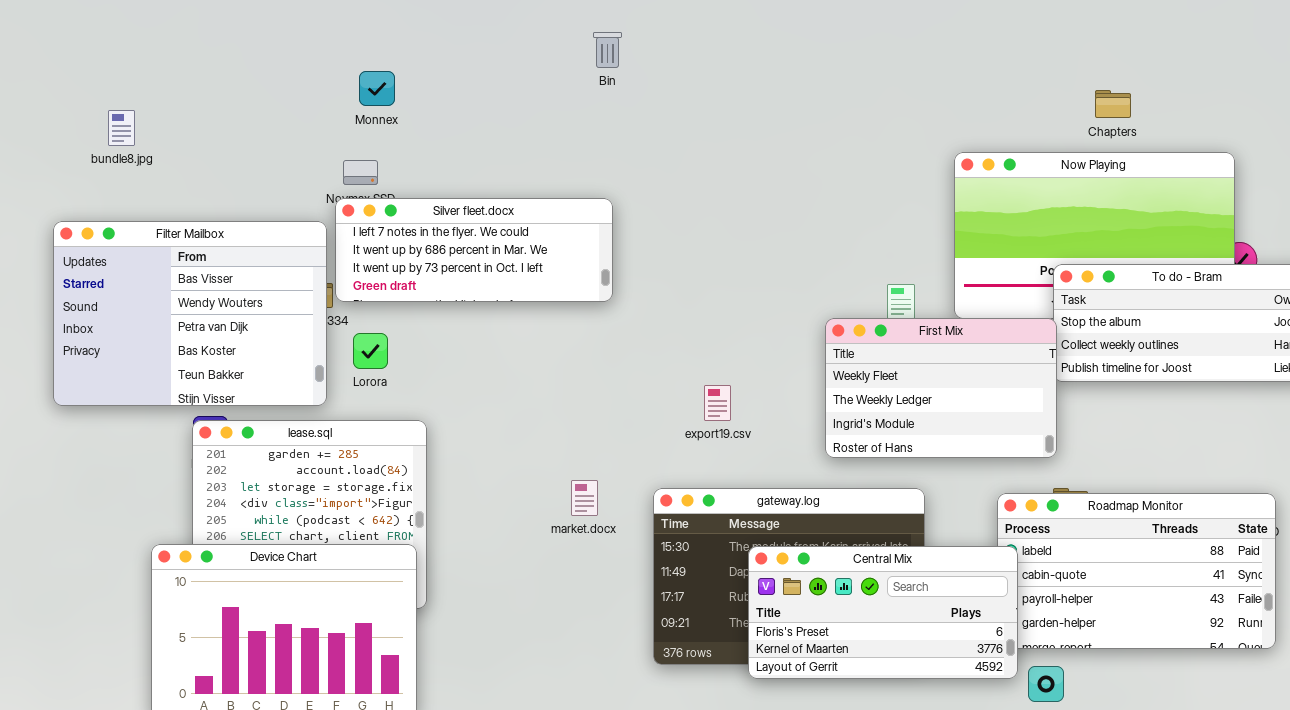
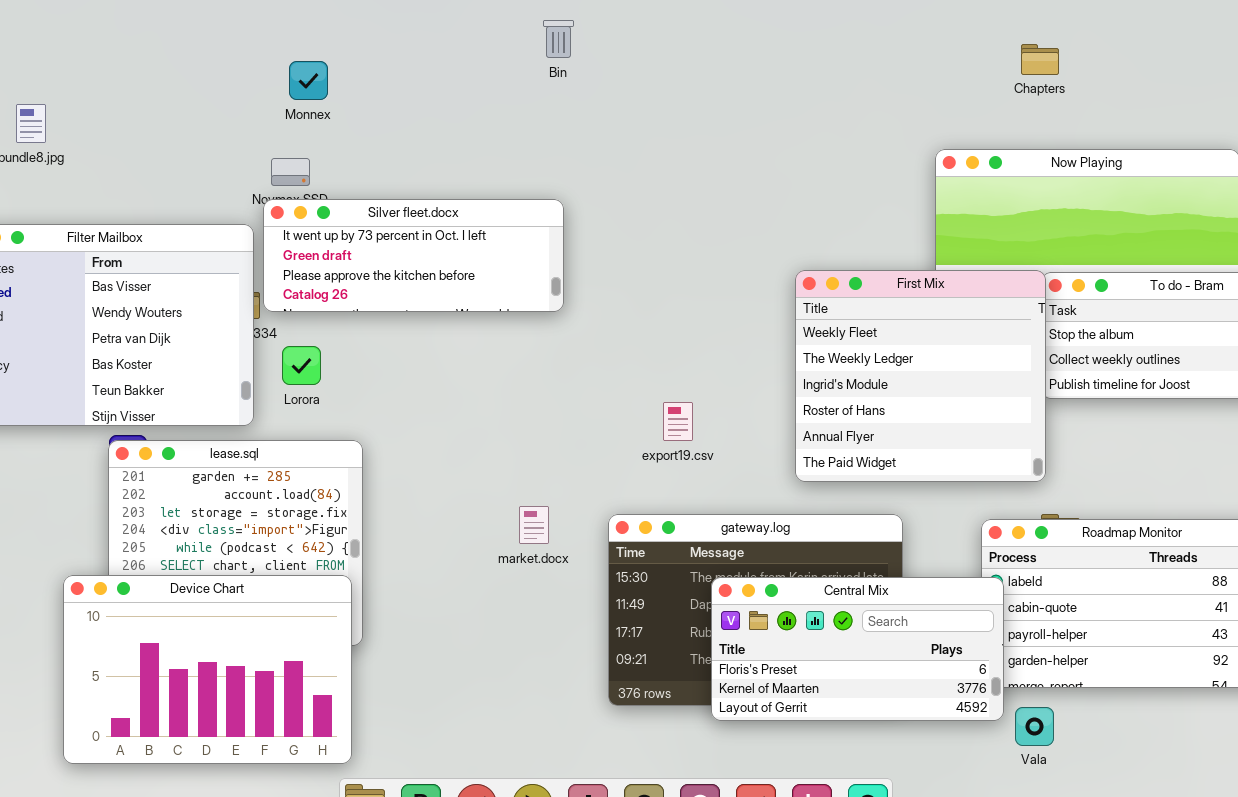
Chapters: [1095,90,1131,118] -> [1021,44,1059,75], moved
Silver fleet.docx: [335,198,613,302] -> [263,199,564,312], scrolled down 2 rows
First Mix: [825,318,1057,458] -> [795,270,1046,482], resized

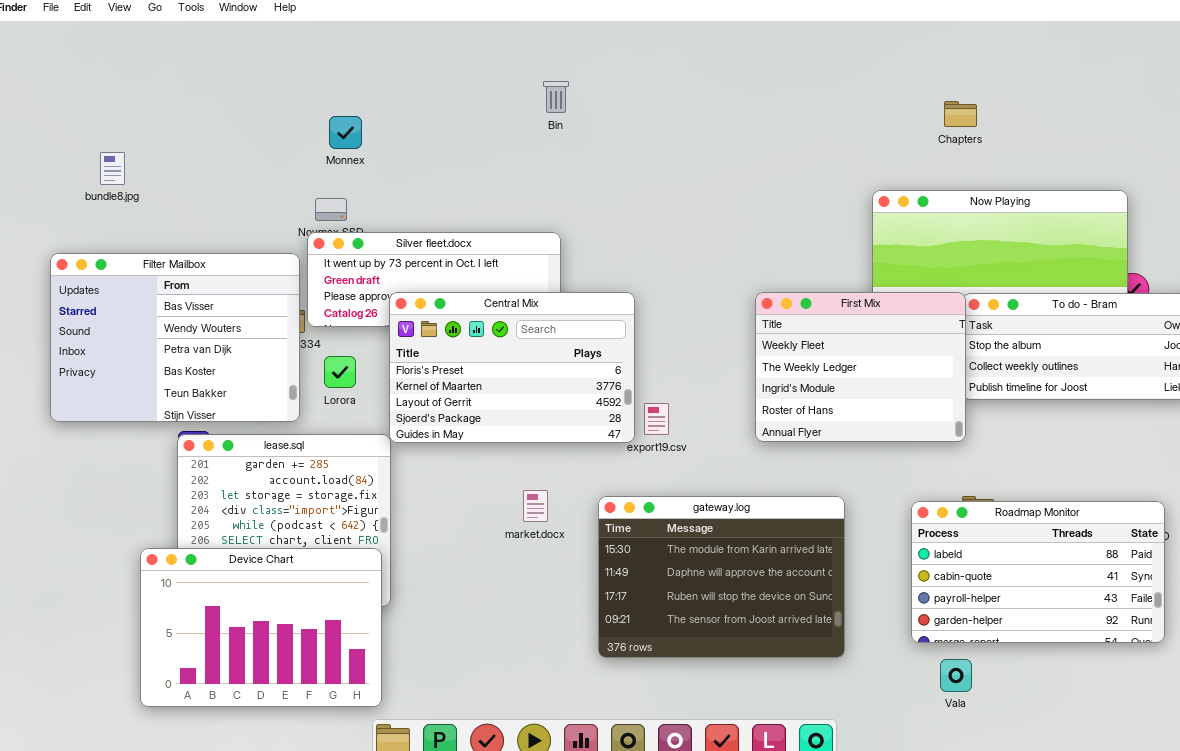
First Mix: [795,270,1046,482] -> [755,292,966,442], resized
Central Mix: [711,577,1004,721] -> [389,292,635,443], moved, resized

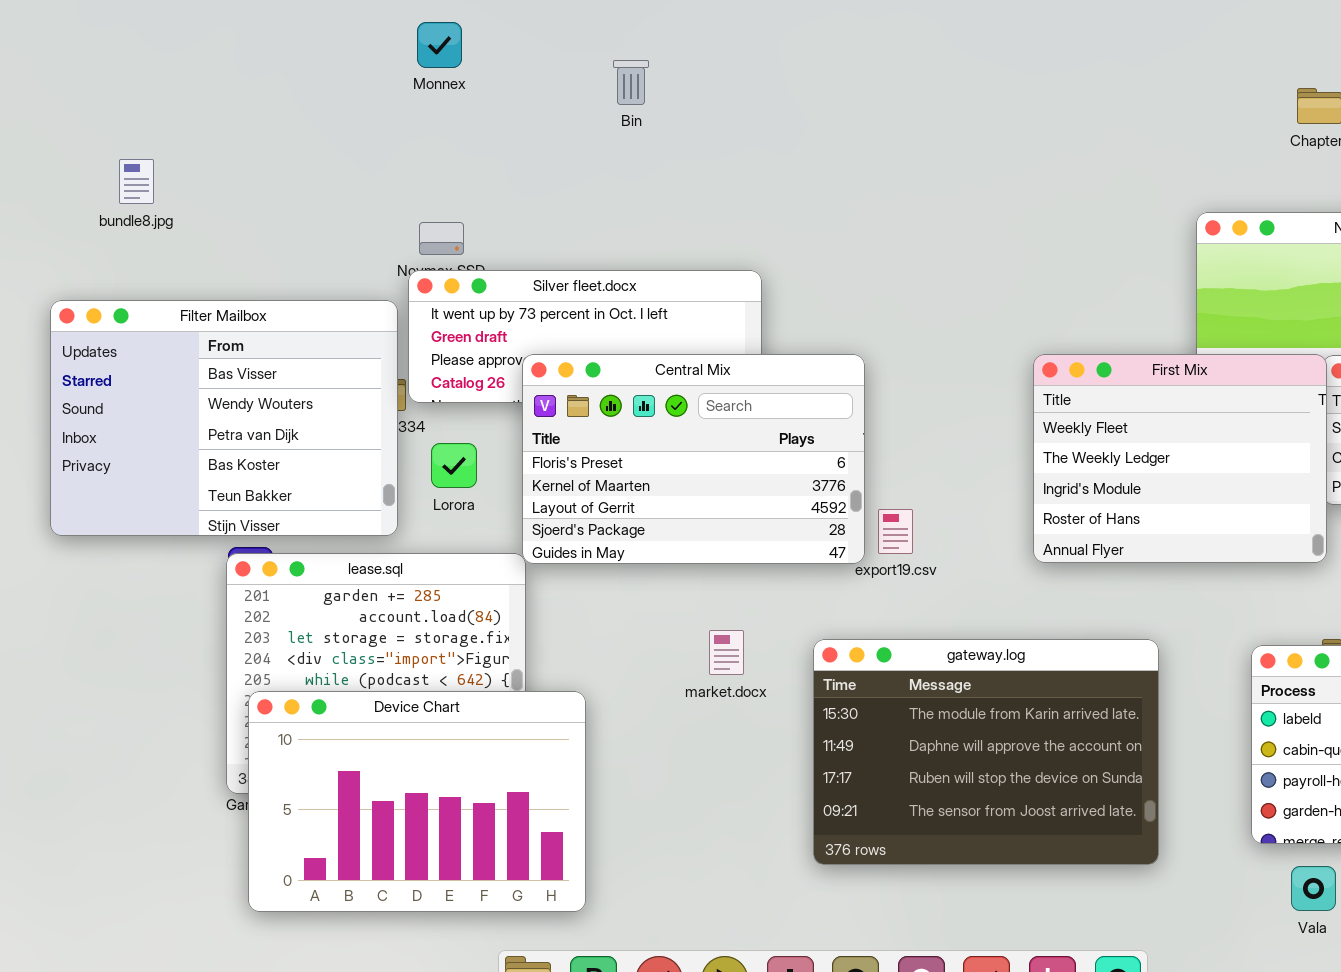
Bin: [543,81,569,113] -> [613,60,649,105], moved
Monnex: [329,116,362,149] -> [417,22,462,68], moved
Device Chart: [140,548,382,707] -> [248,691,586,912], moved

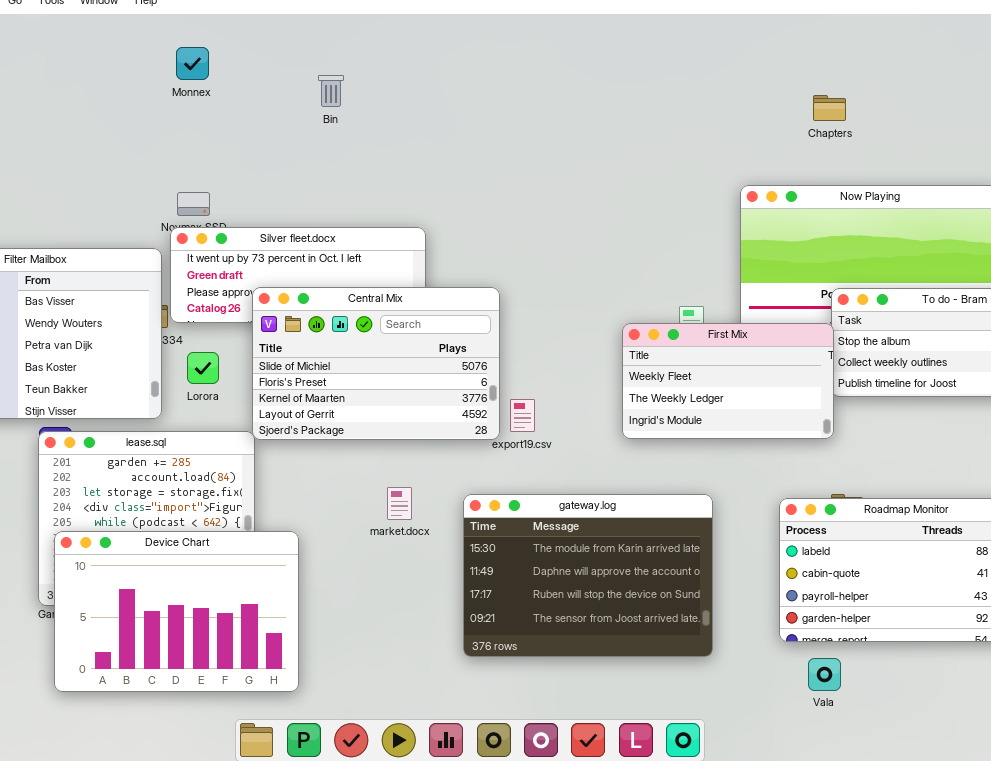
Central Mix: [522,354,865,564] -> [252,287,500,440], scrolled up 1 row
First Mix: [1033,354,1327,563] -> [622,323,834,439], resized

